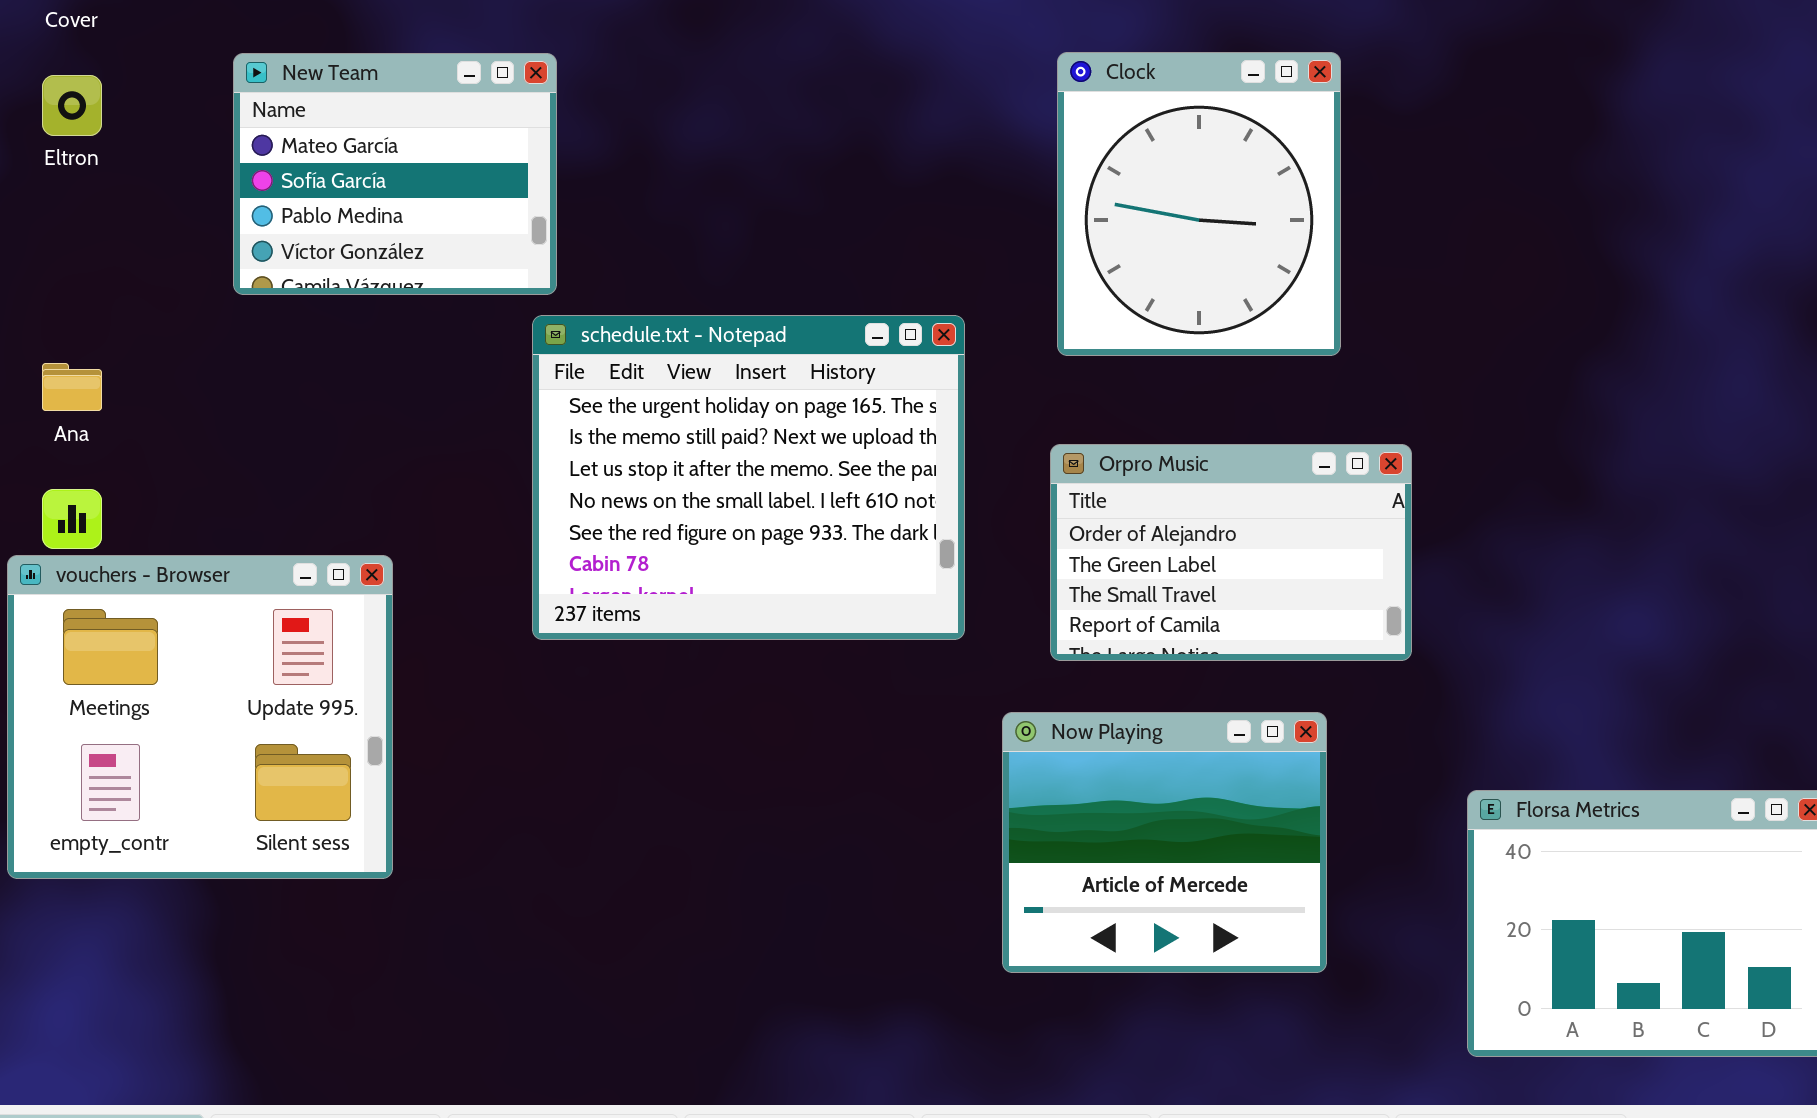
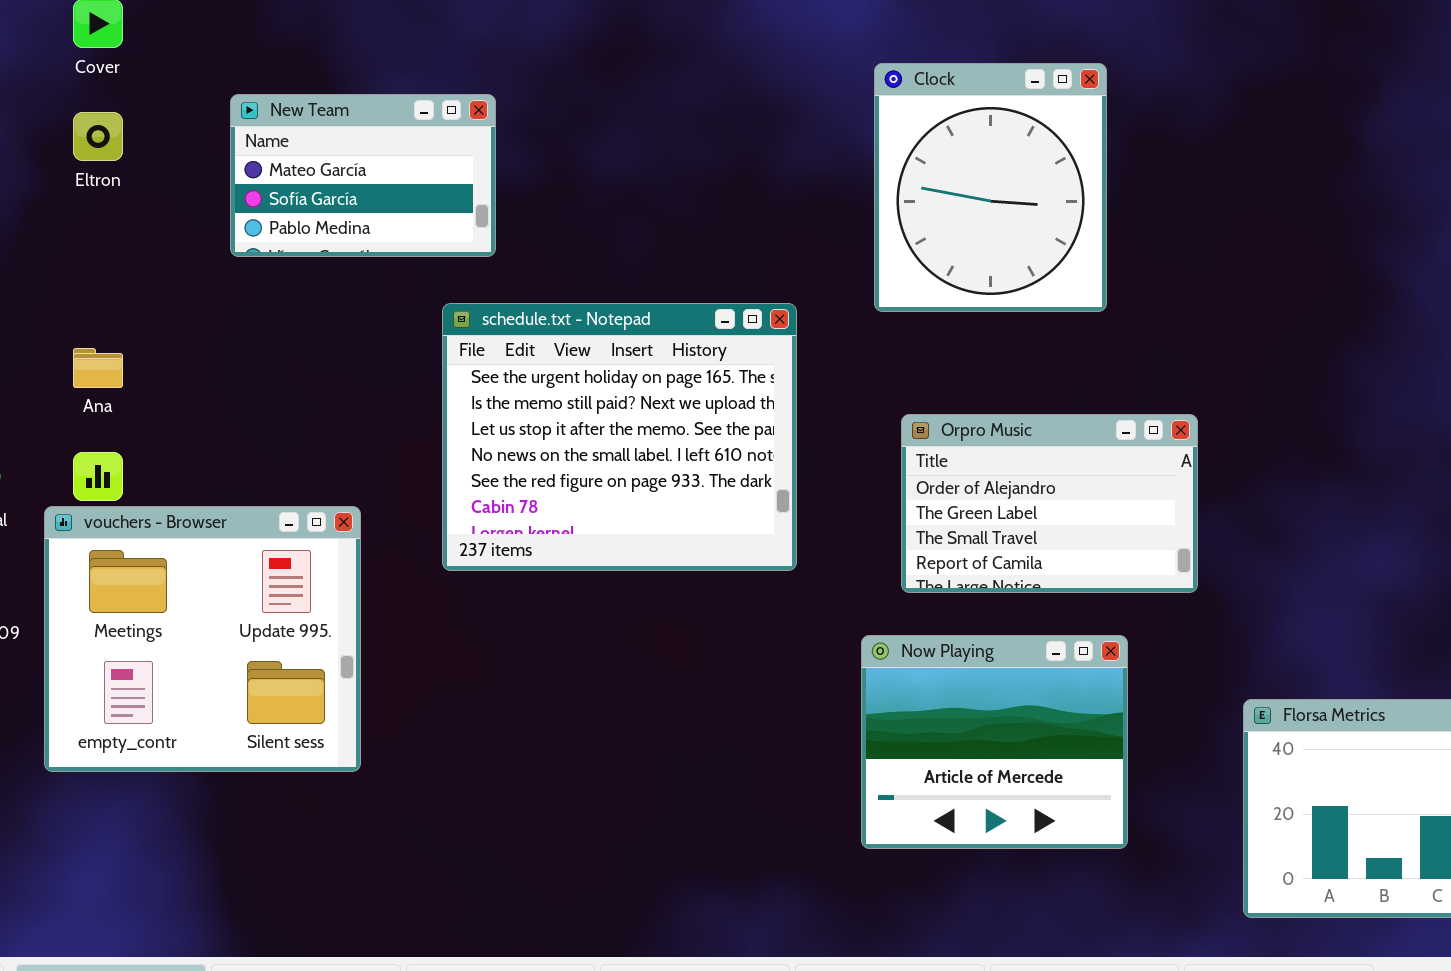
Clock: [1057,52,1341,356] -> [874,63,1107,312], moved
New Team: [233,53,557,295] -> [230,94,496,257], resized
schedule.txt - Notepad: [532,315,965,640] -> [442,303,797,571], moved

